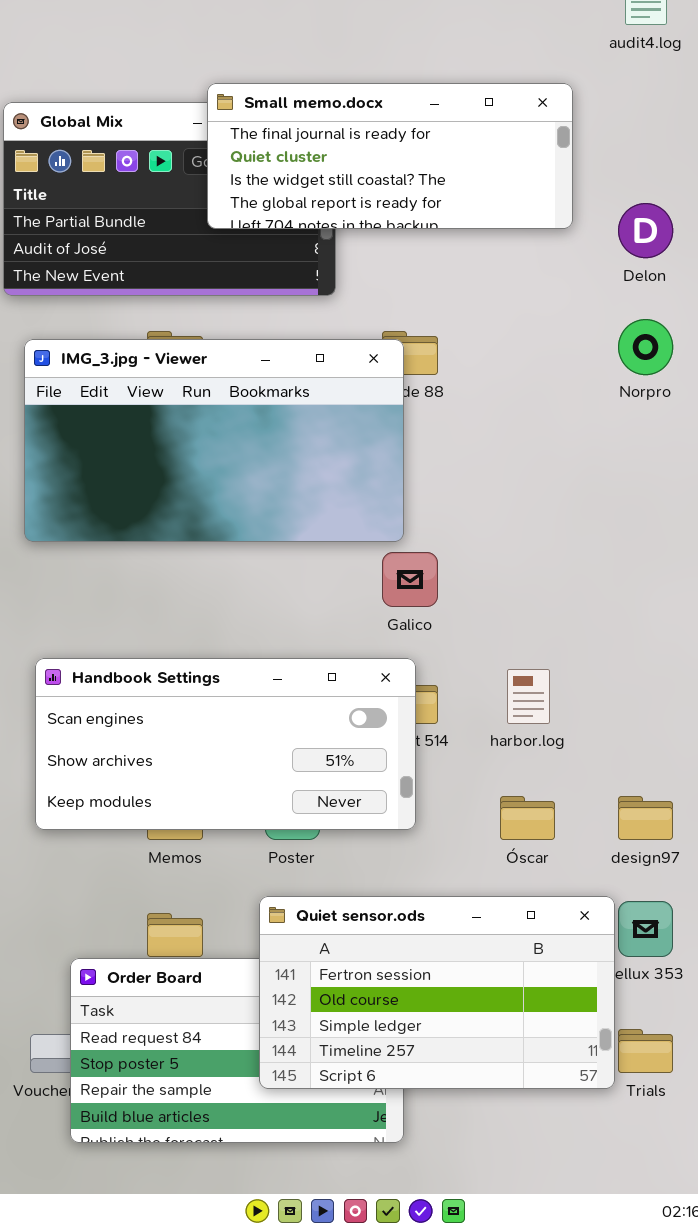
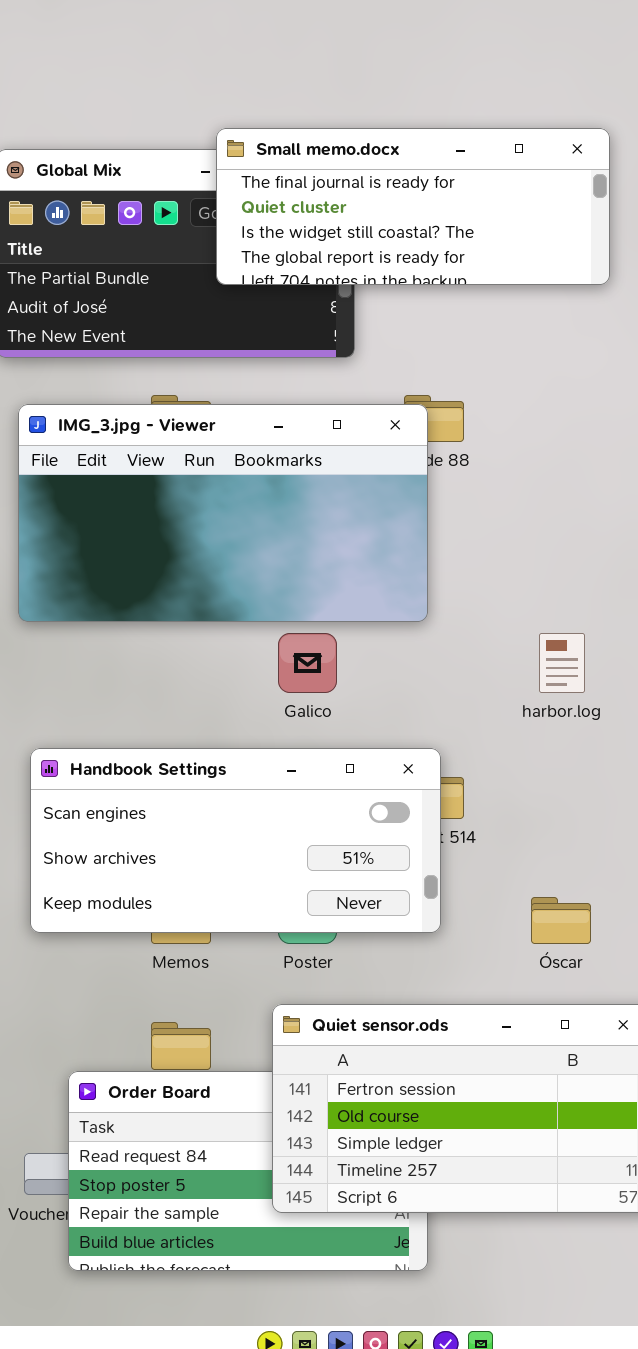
Galico: [382,552,438,607] -> [278,633,337,693], moved
harbor.log: [507,669,550,724] -> [539,633,585,693], moved

